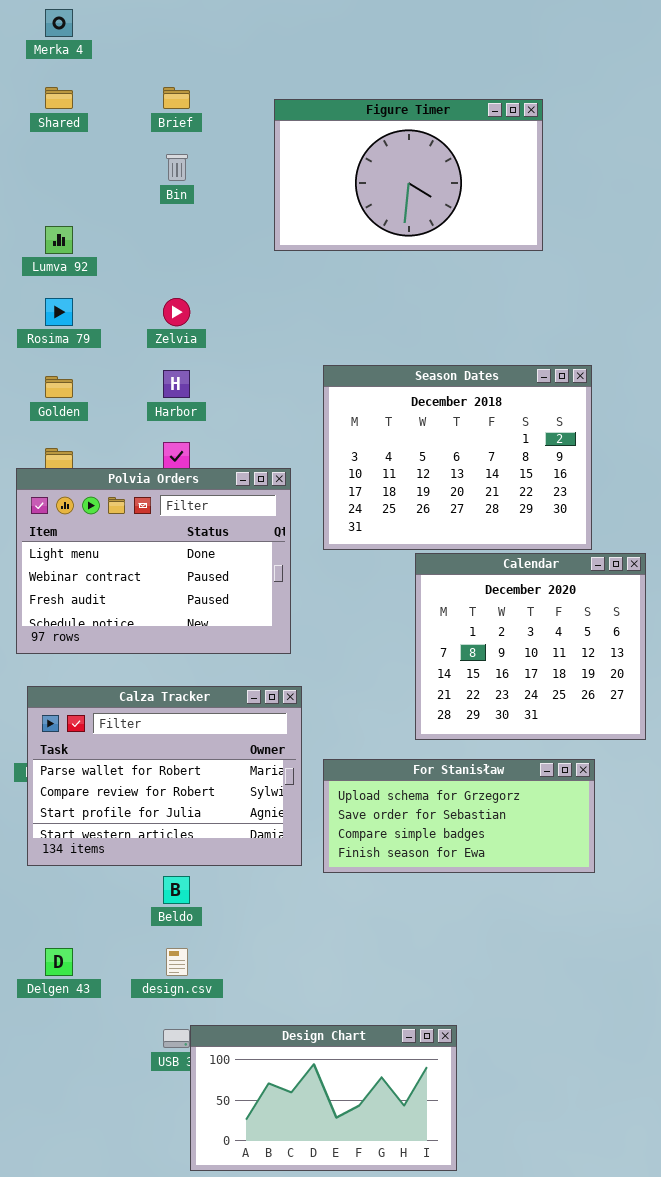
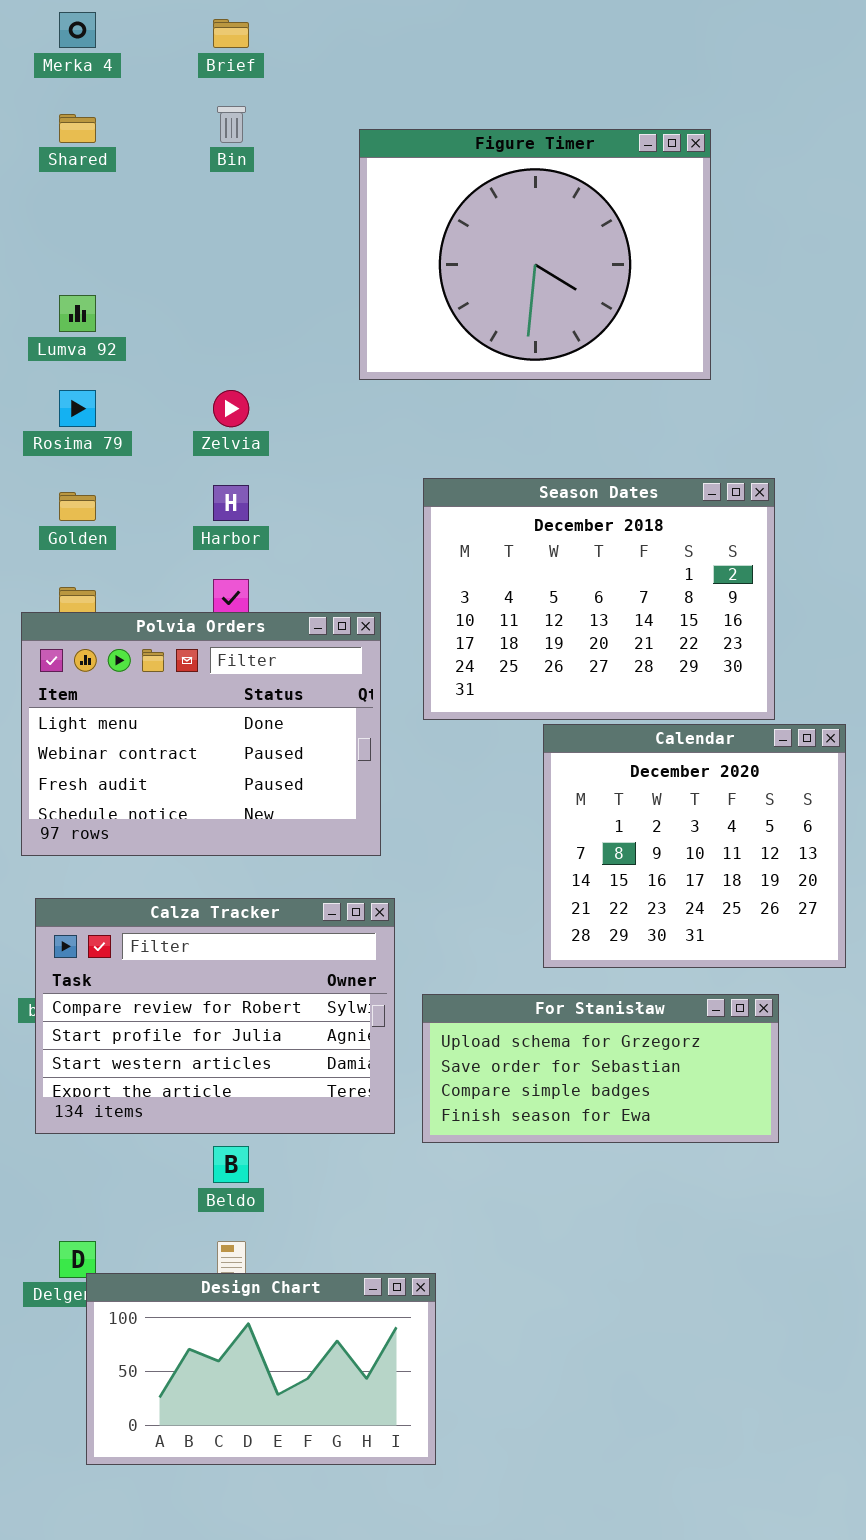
Brief: [163,87,190,109] -> [213,19,249,48], moved
Figure Timer: [274,99,543,251] -> [359,129,711,380], resized
Bin: [166,154,188,181] -> [217,106,246,143], moved
Calza Tracker: [27,686,302,866] -> [35,898,395,1134], scrolled down 1 row
Design Chart: [190,1025,457,1171] -> [86,1273,436,1465], moved

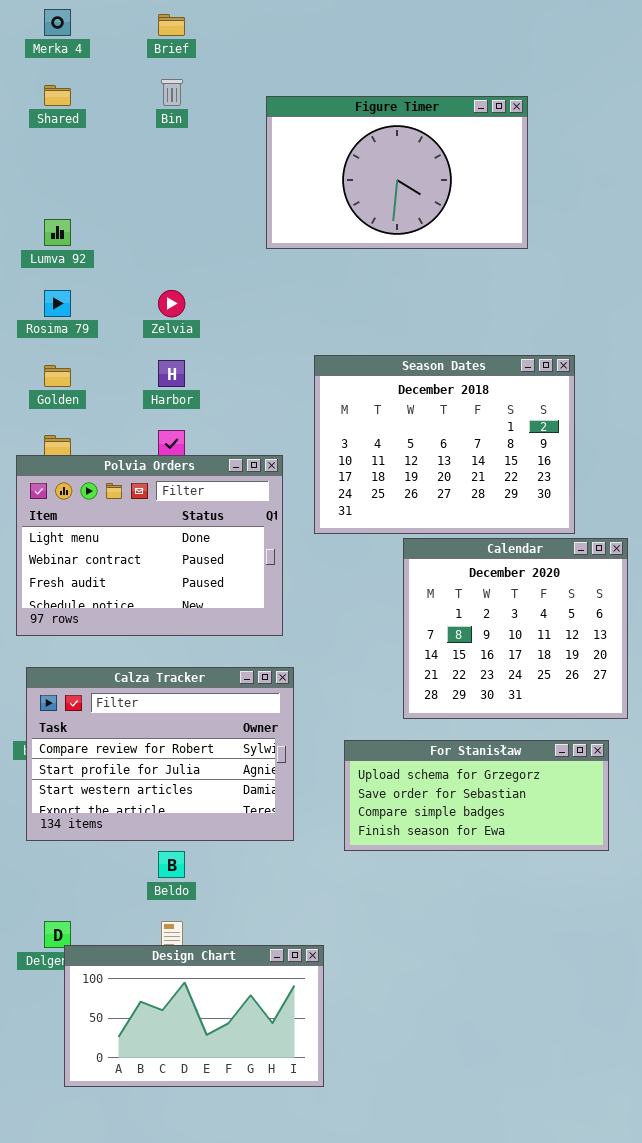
Figure Timer: [359,129,711,380] -> [266,96,528,249], resized
For Stanisław: [422,994,779,1143] -> [344,740,609,851], moved

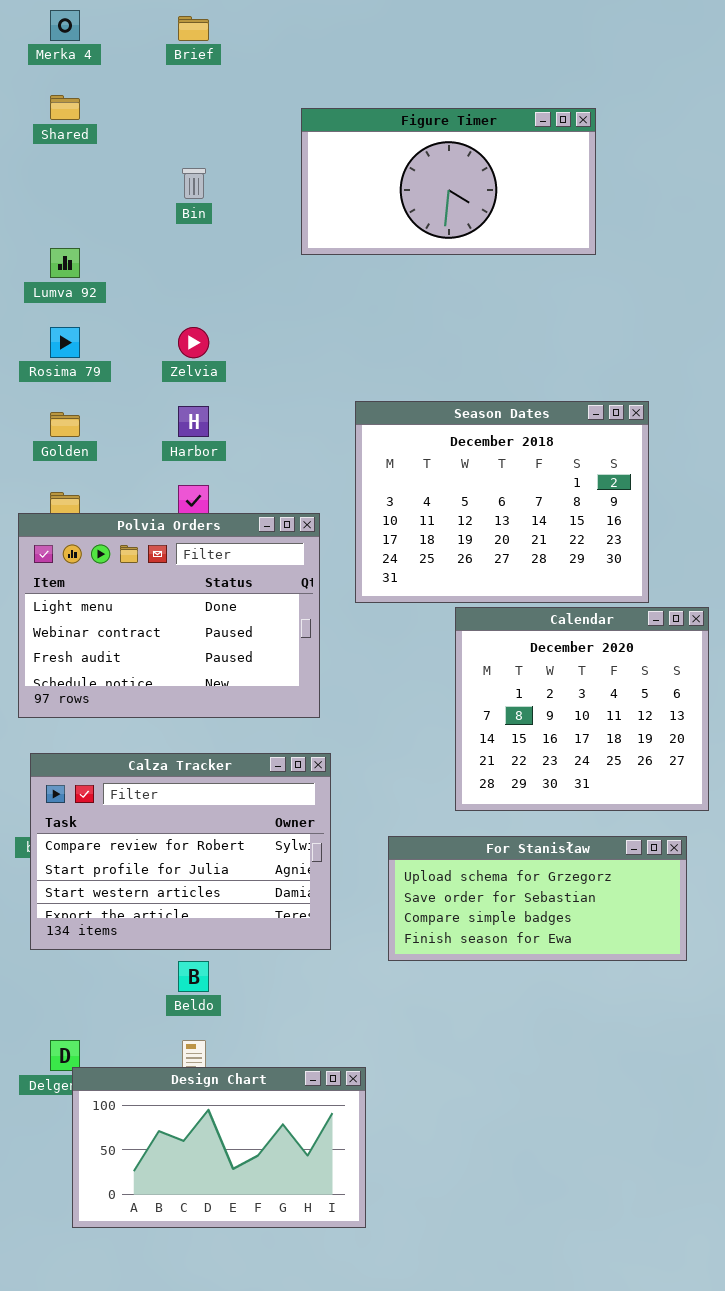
Bin: [161,79,183,106] -> [182,168,206,199], moved
Figure Timer: [266,96,528,249] -> [301,108,596,255], resized

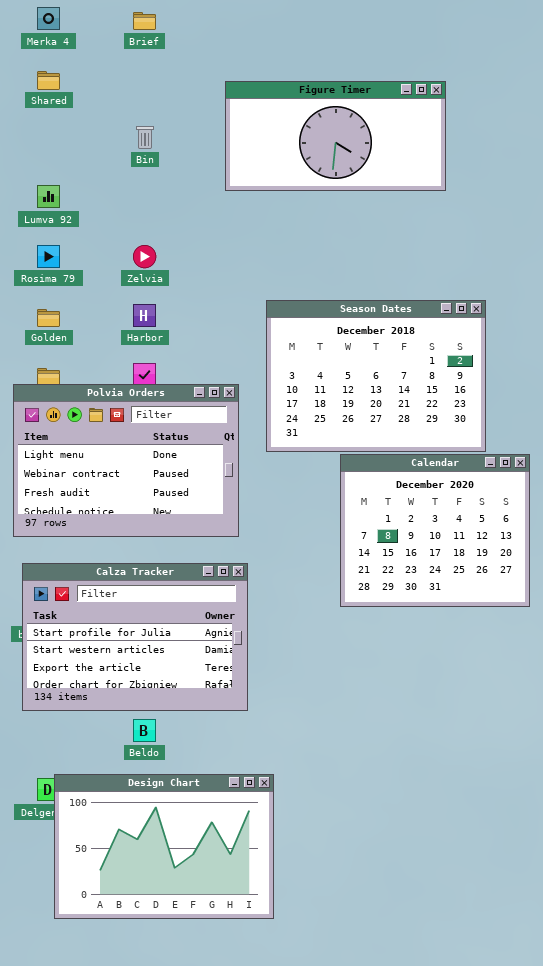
Calza Tracker: [30,753,331,950] -> [22,563,248,711], scrolled down 1 row
For Stanisław: [388,836,687,961] -> none, closed
Design Chart: [72,1067,366,1228] -> [54,774,274,919], resized

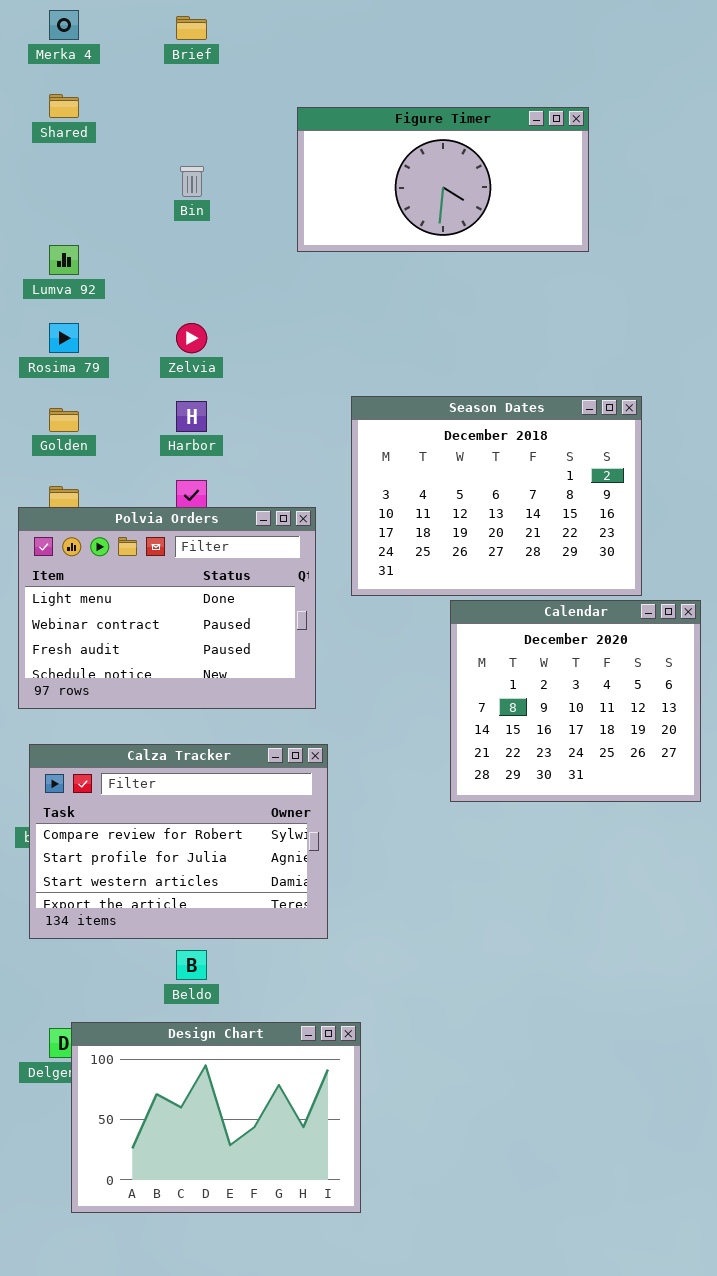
Calza Tracker: [22,563,248,711] -> [29,744,328,939], scrolled up 1 row

